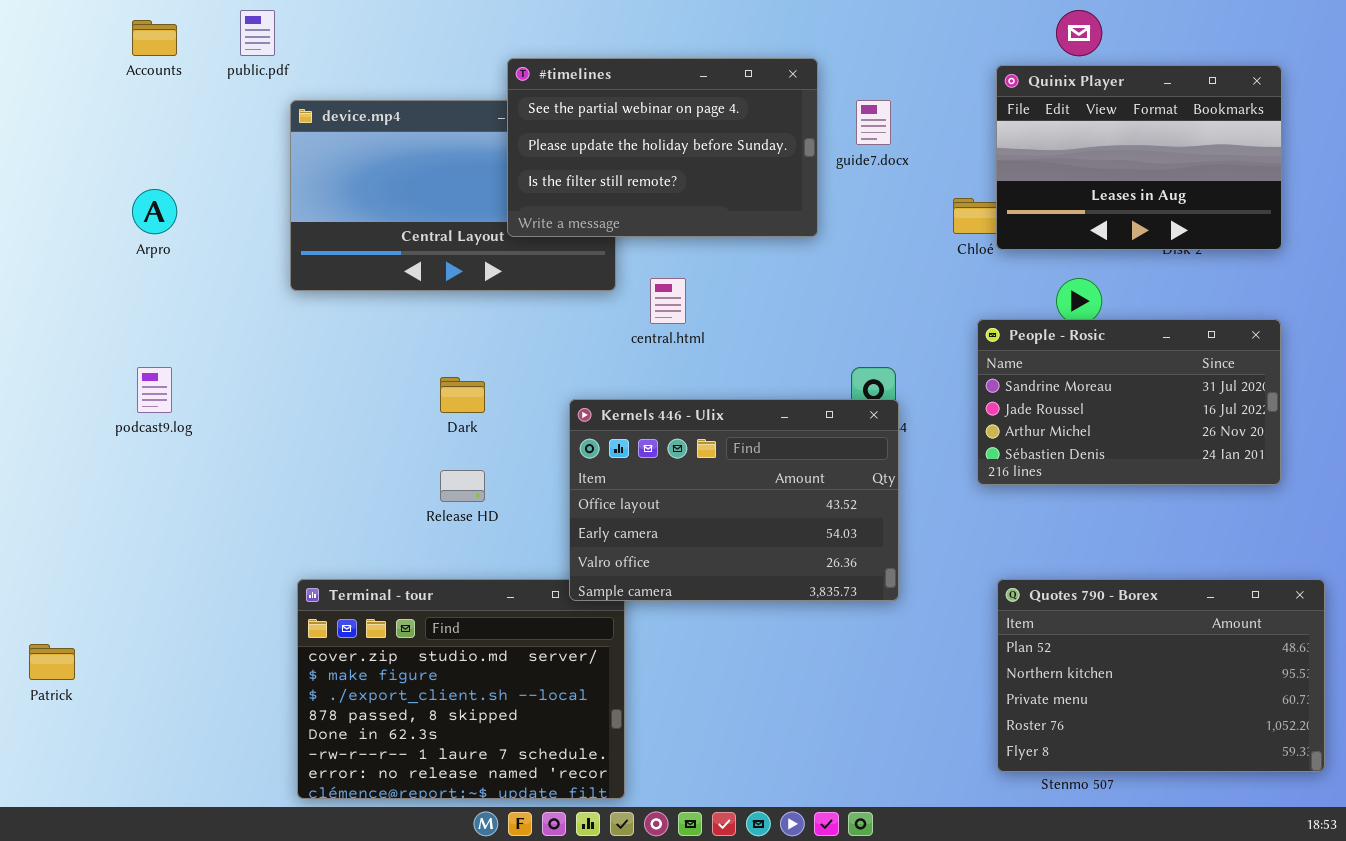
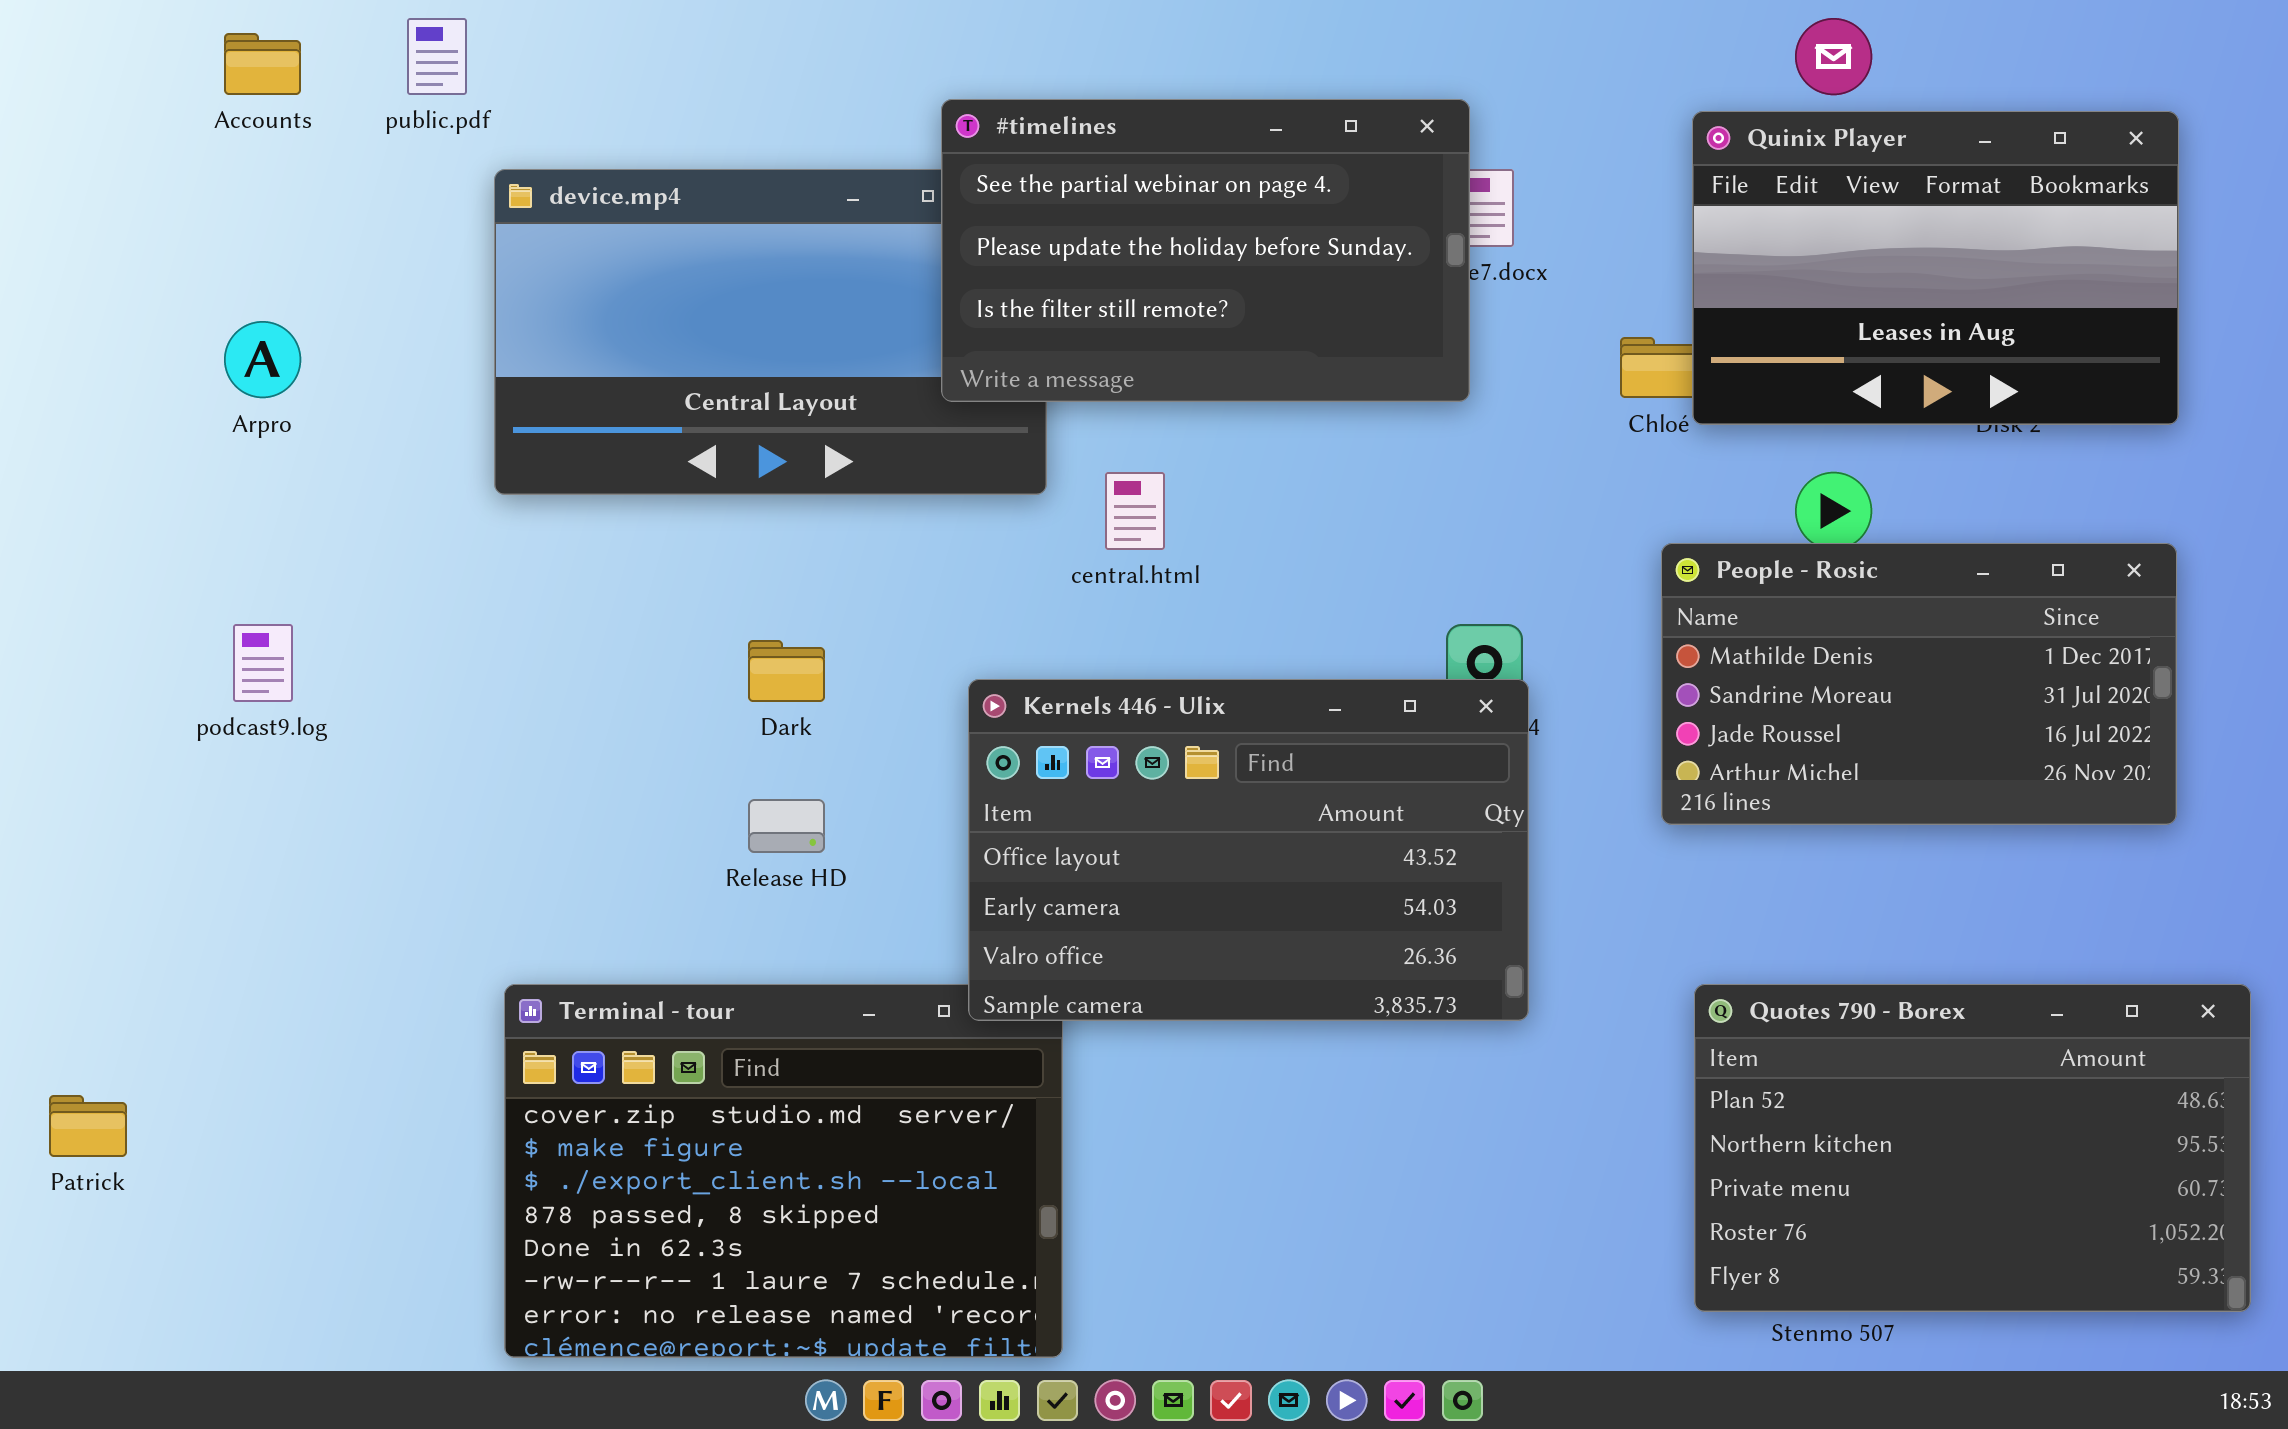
#timelines: [507,58,818,237] -> [941,99,1470,402], moved
People - Rosic: [977,319,1281,485] -> [1661,543,2177,825], scrolled up 1 row

